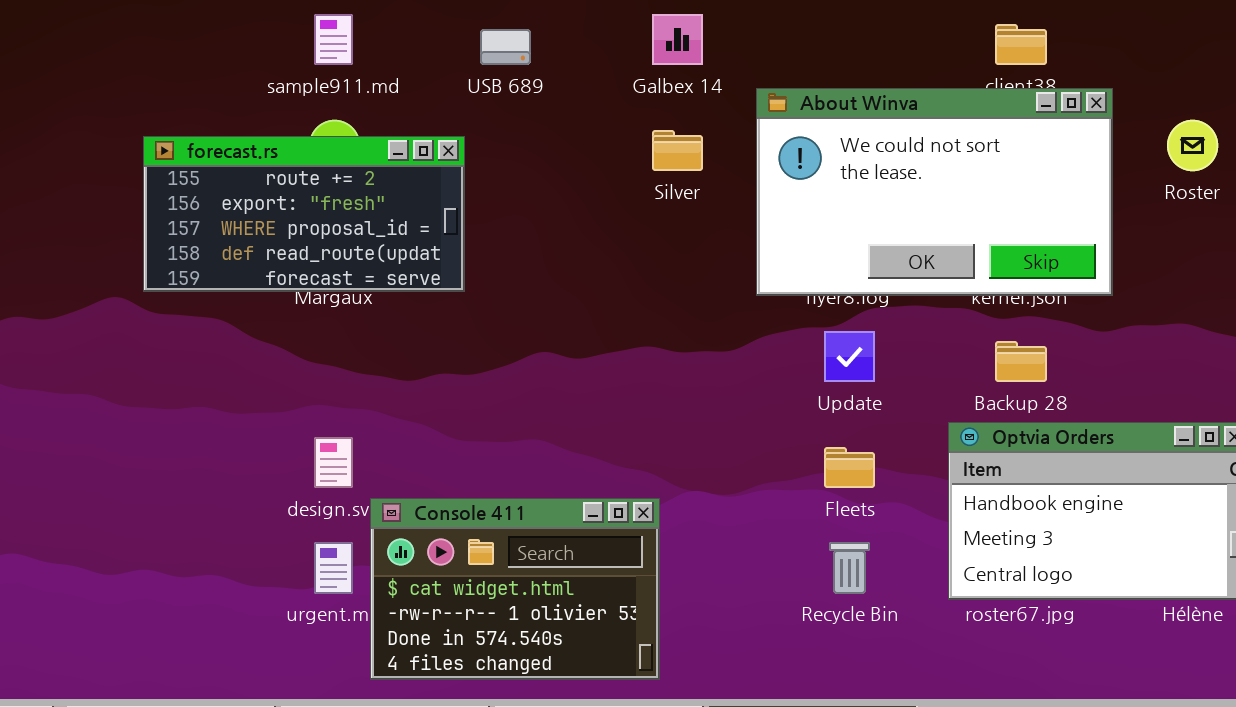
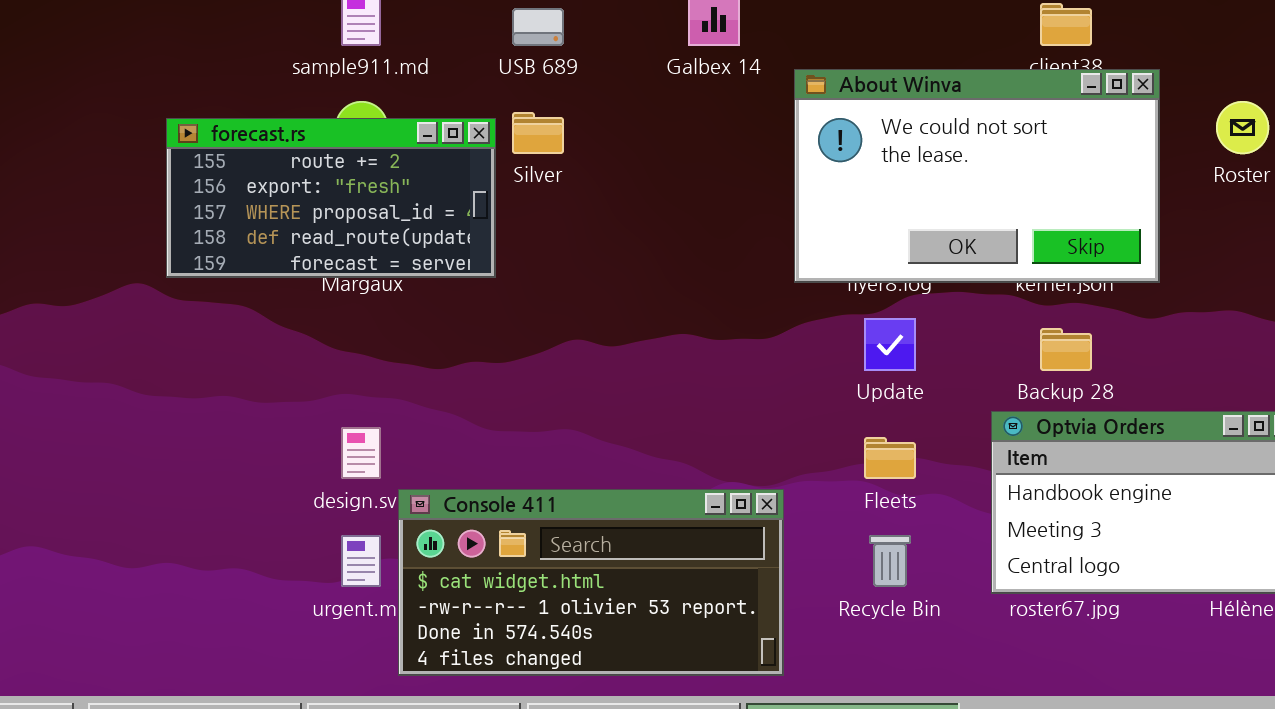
Silver: [652,130,703,171] -> [512,112,564,154], moved
Console 411: [370,498,660,680] -> [398,489,784,676], resized

